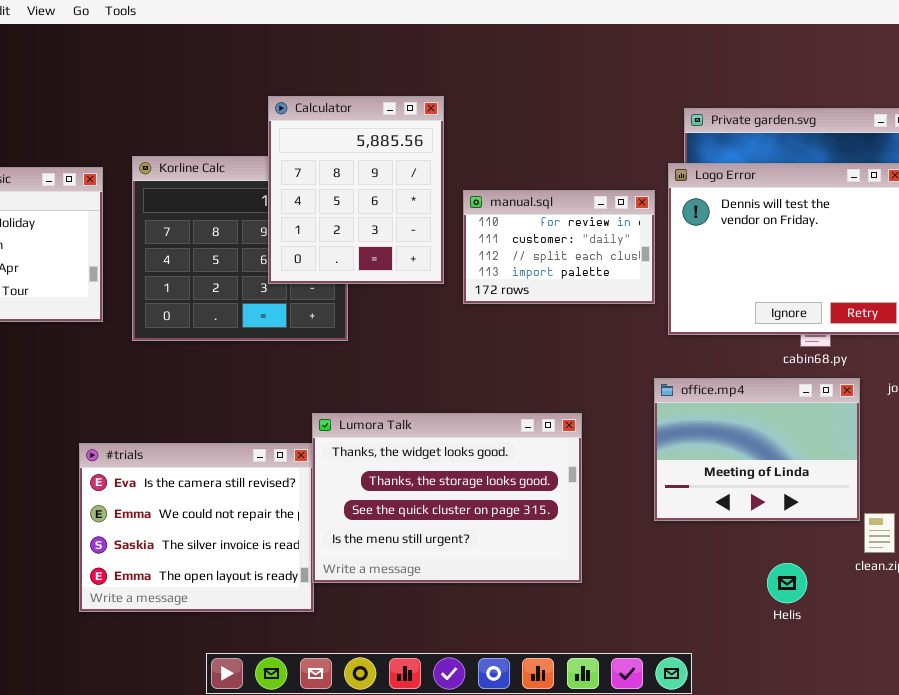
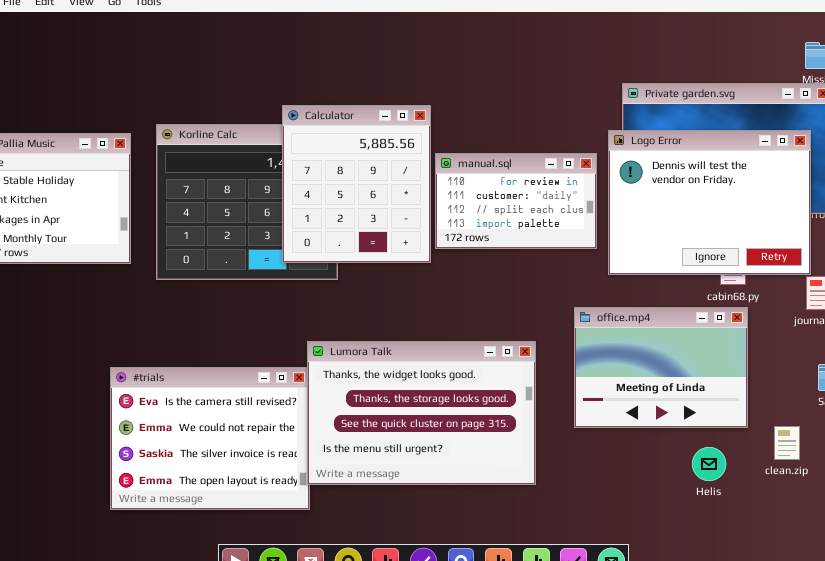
Calculator: [268,96,444,284] -> [282,105,431,263], moved
office.mp4: [654,378,860,521] -> [574,307,748,428], moved
Helis: [767,563,807,603] -> [692,447,726,481], moved

